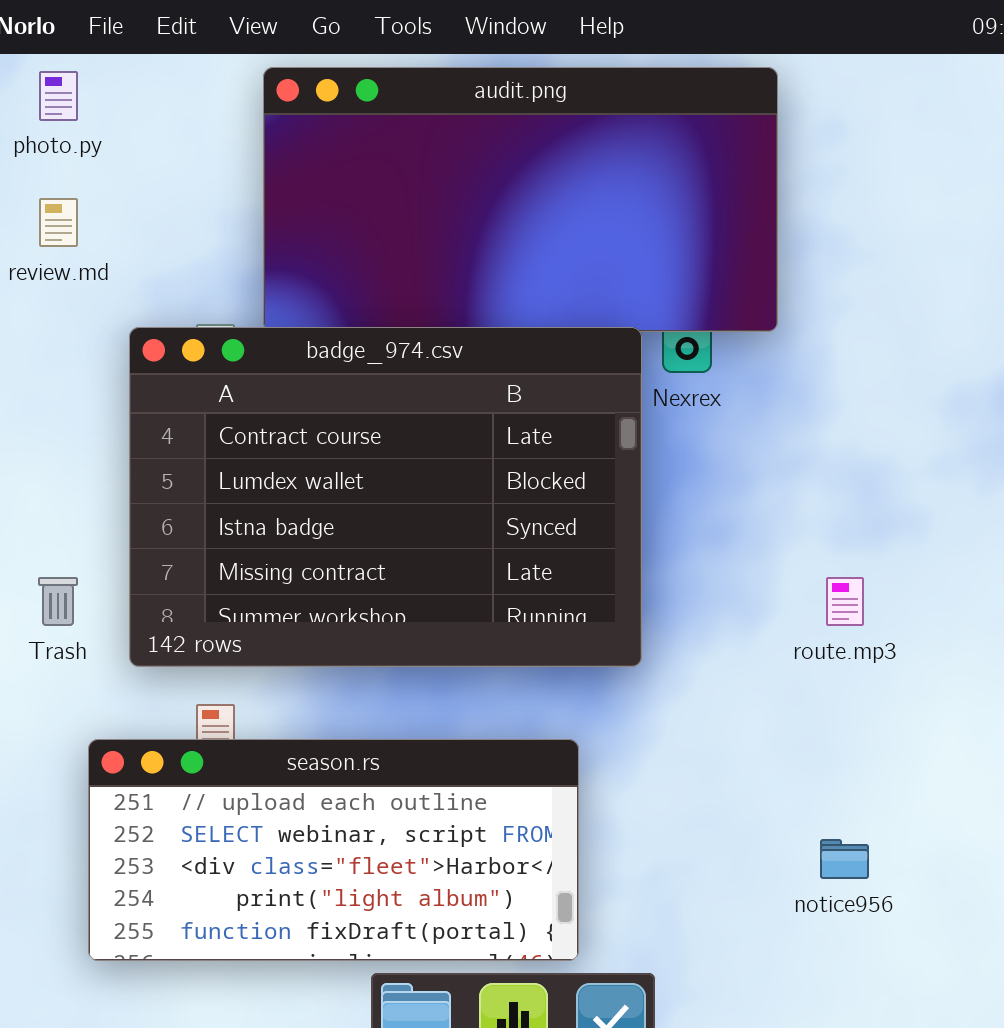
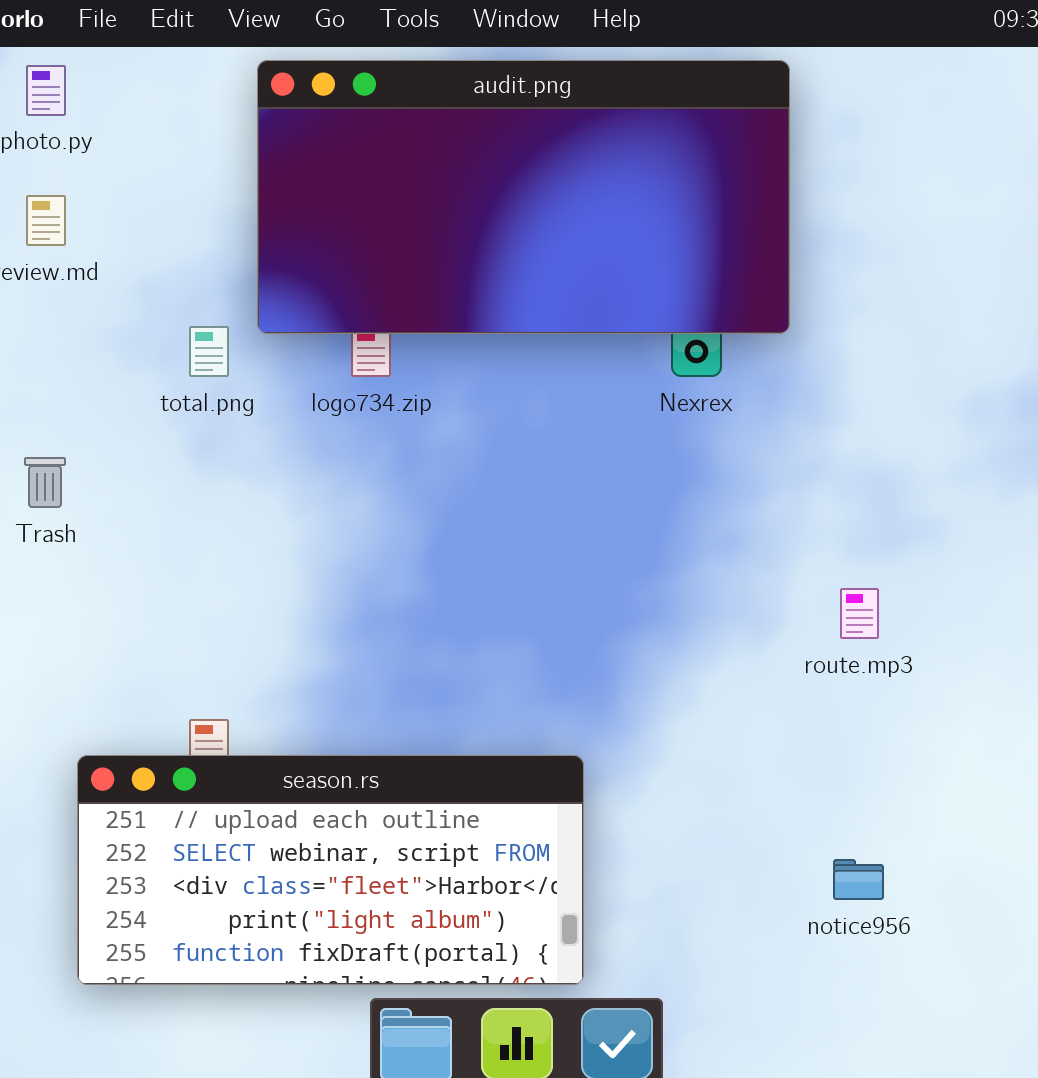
badge_974.csv: [129,327,642,667] -> none, closed
Trash: [38,577,78,626] -> [24,457,66,508], moved

